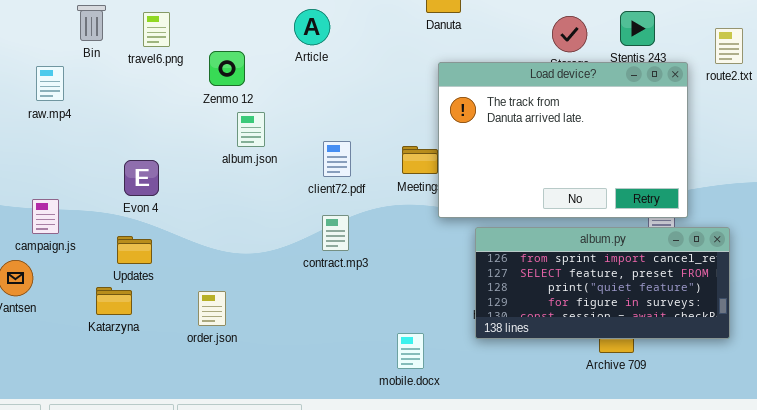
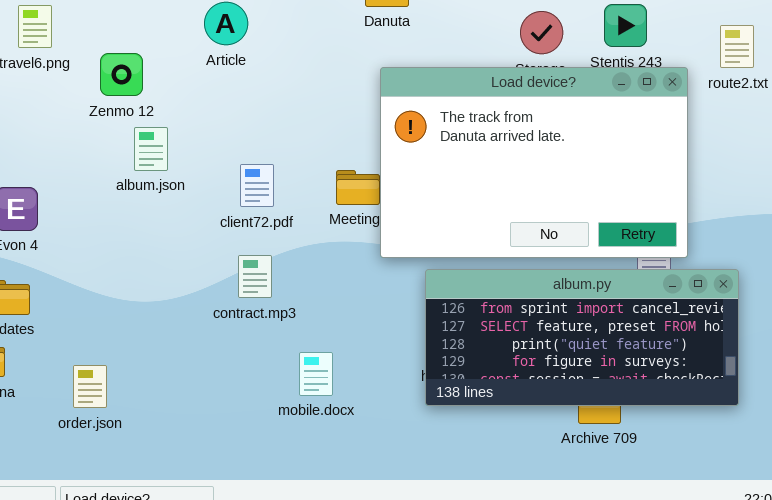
order.json: [198,291,226,326] -> [73,365,107,408], moved
mobile.docx: [397,333,424,369] -> [299,352,333,396], moved

